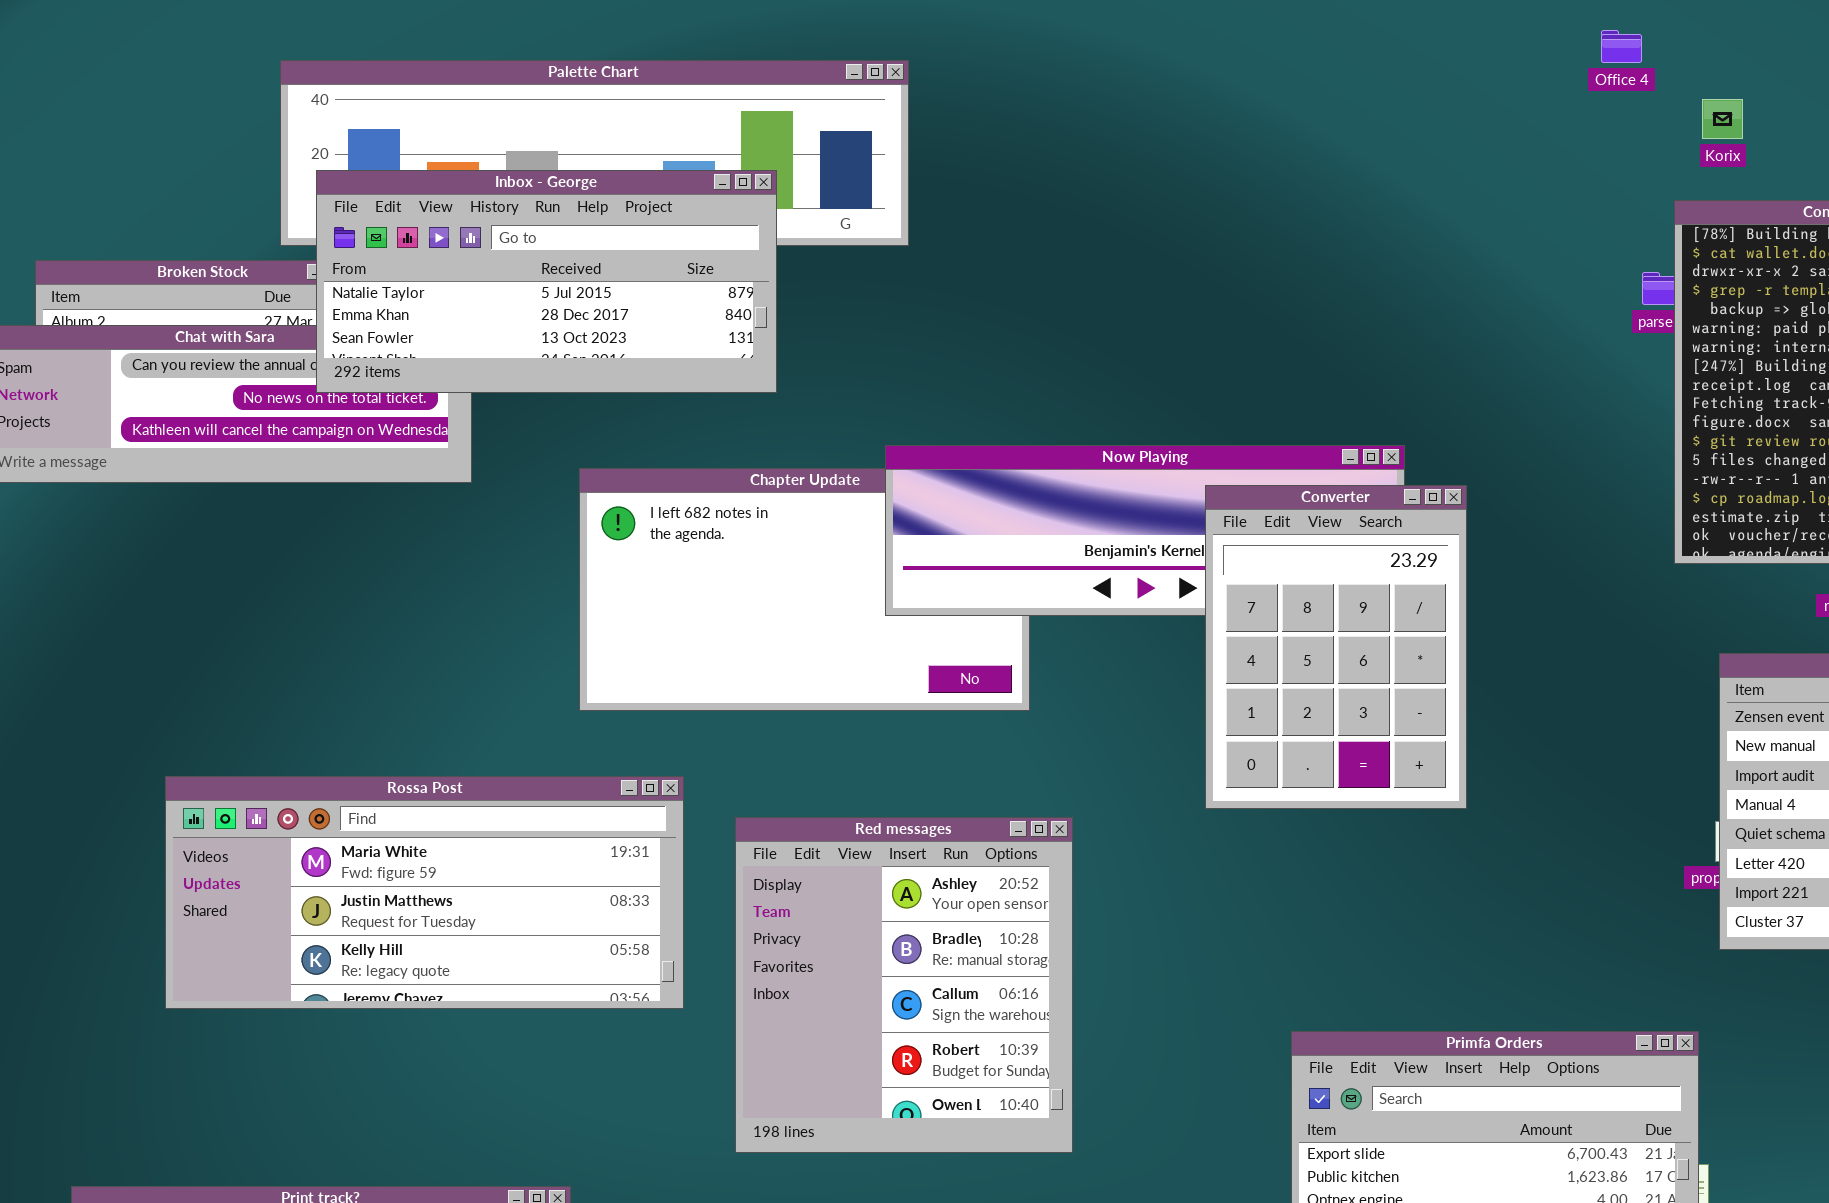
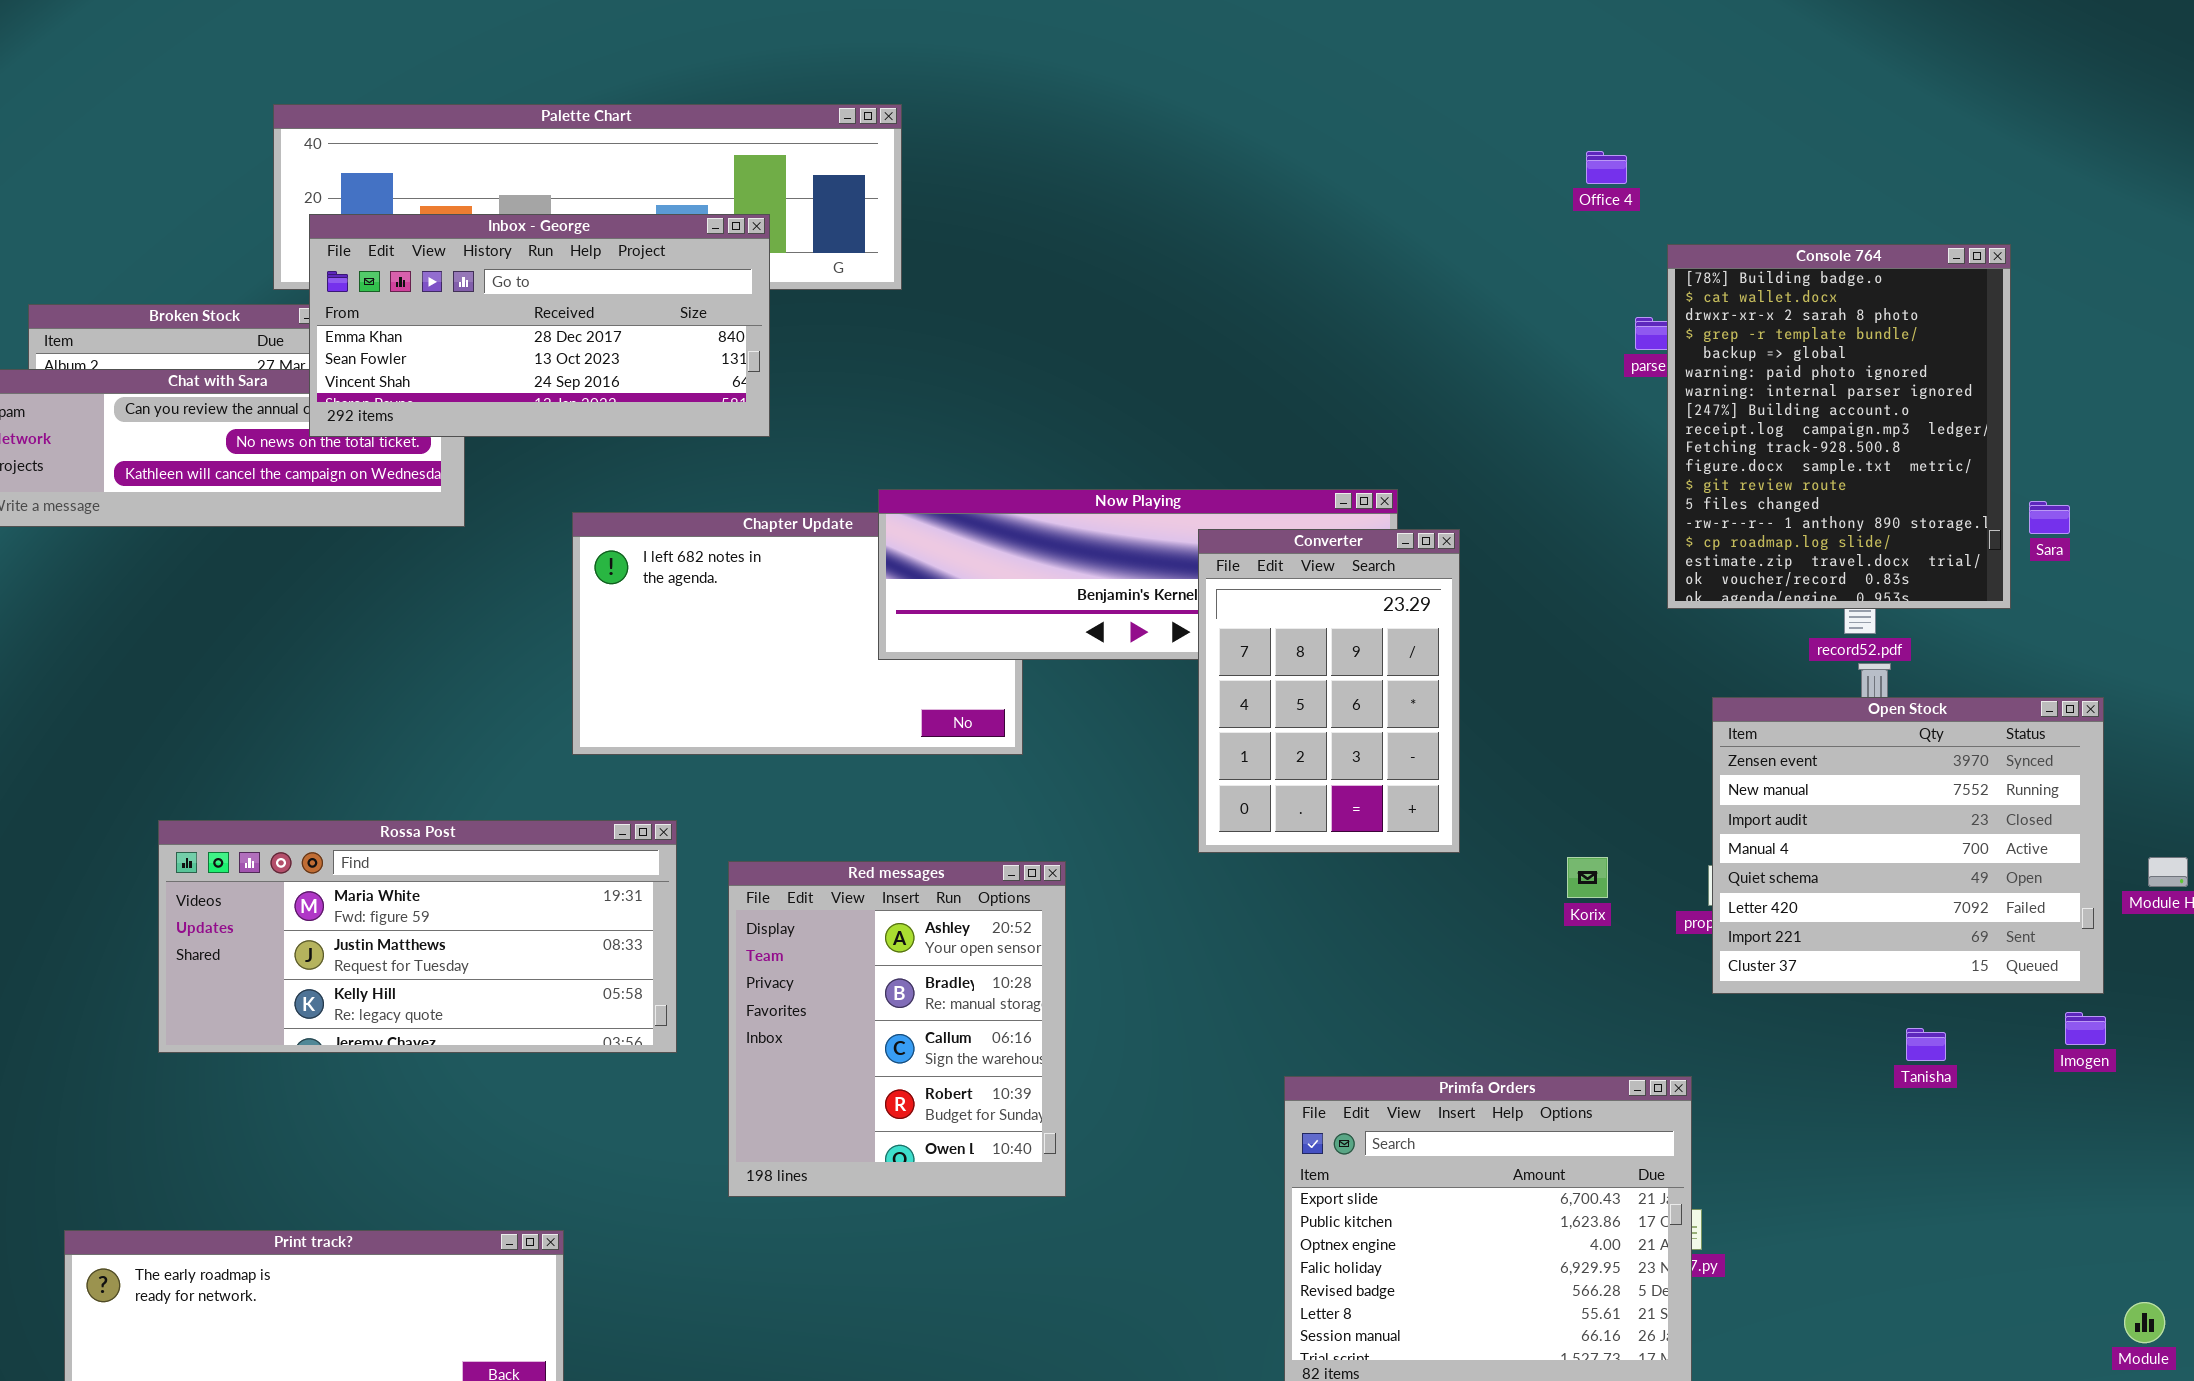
Office 4: [1601,30,1642,63] -> [1586,151,1627,184], moved
Korix: [1702,99,1743,139] -> [1567,857,1608,898], moved
Inbox - George: [316,170,777,393] -> [309,214,770,437], scrolled down 1 row

